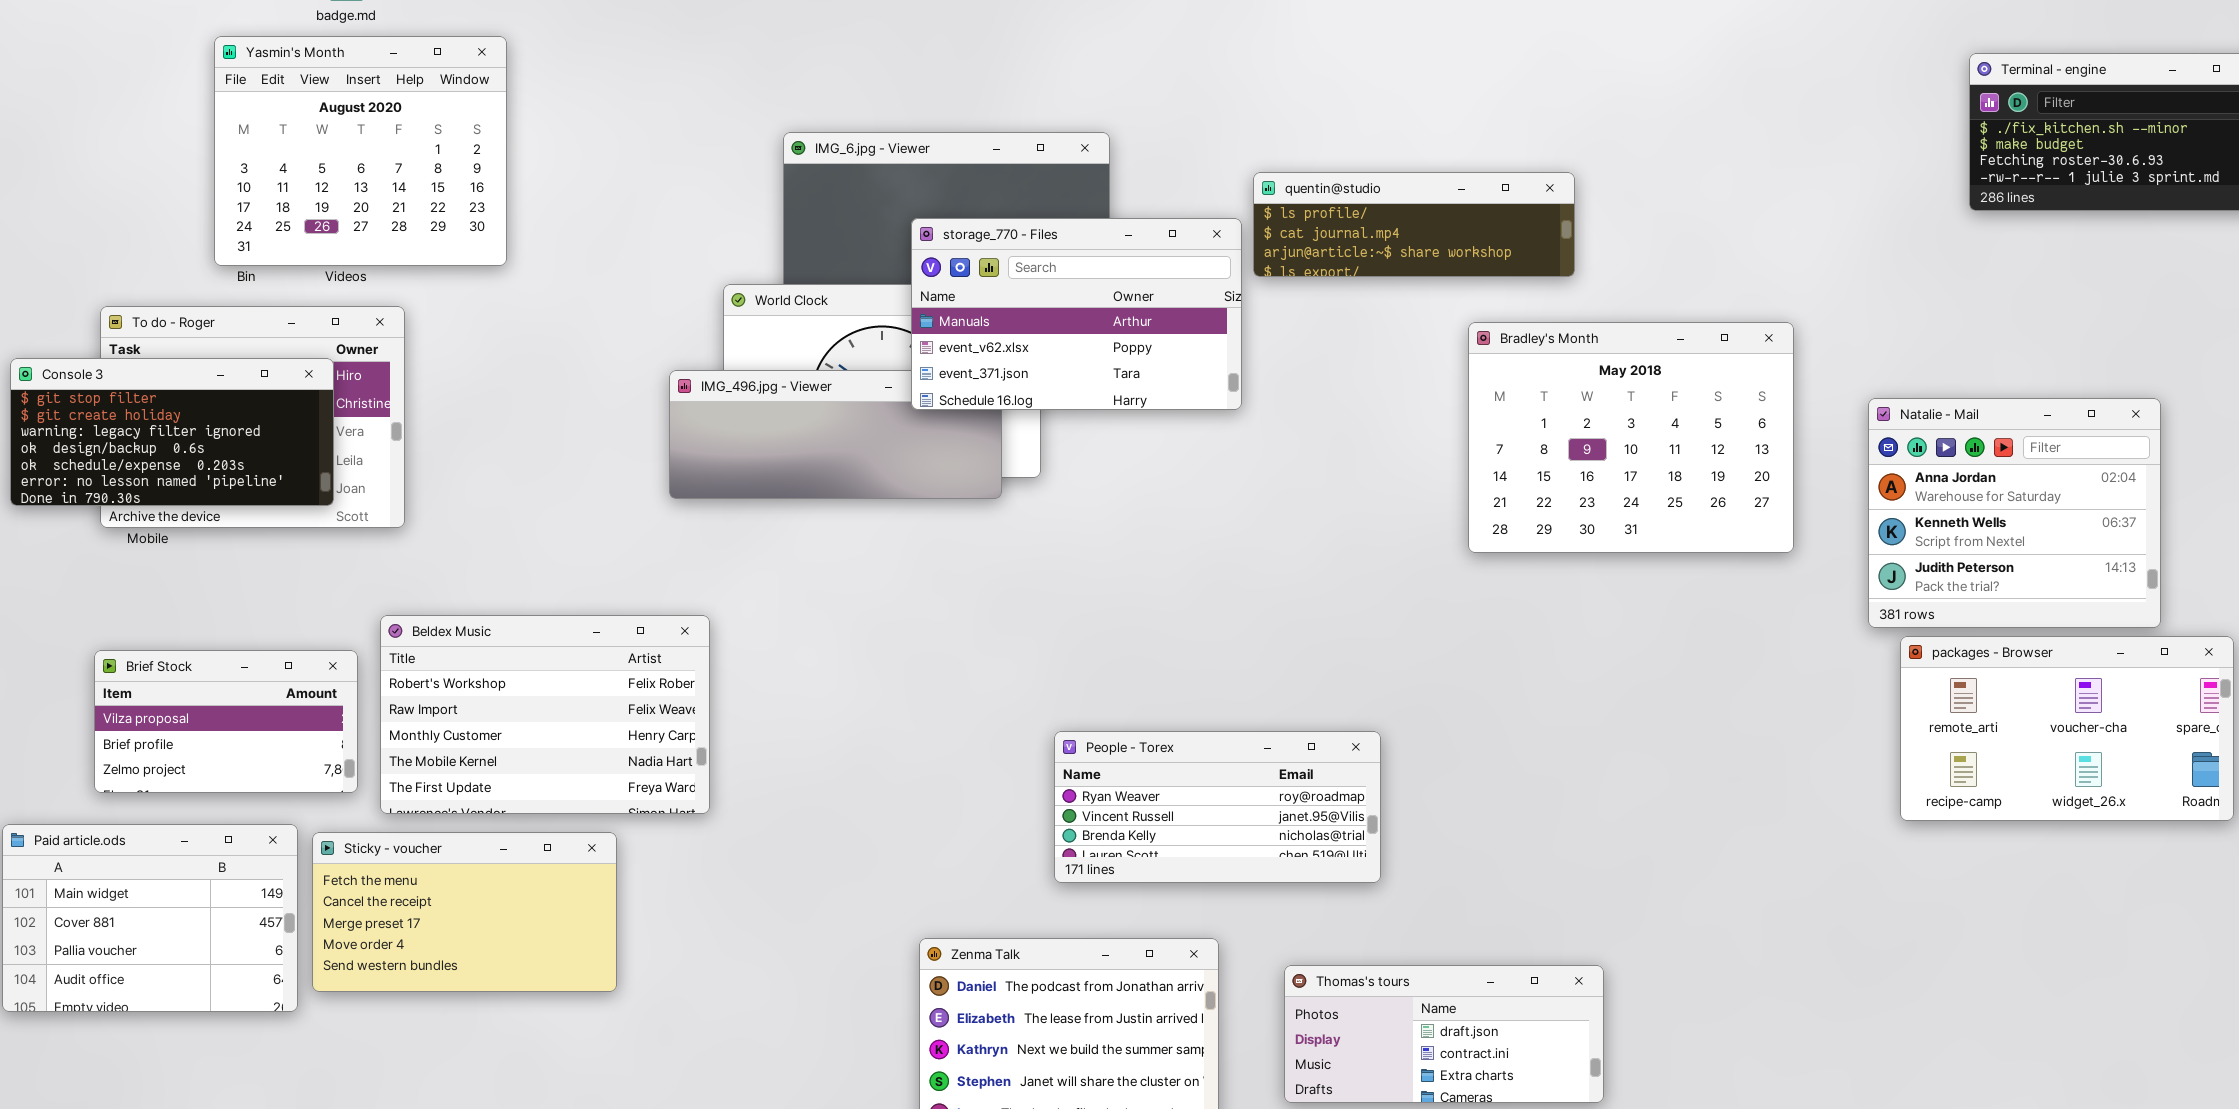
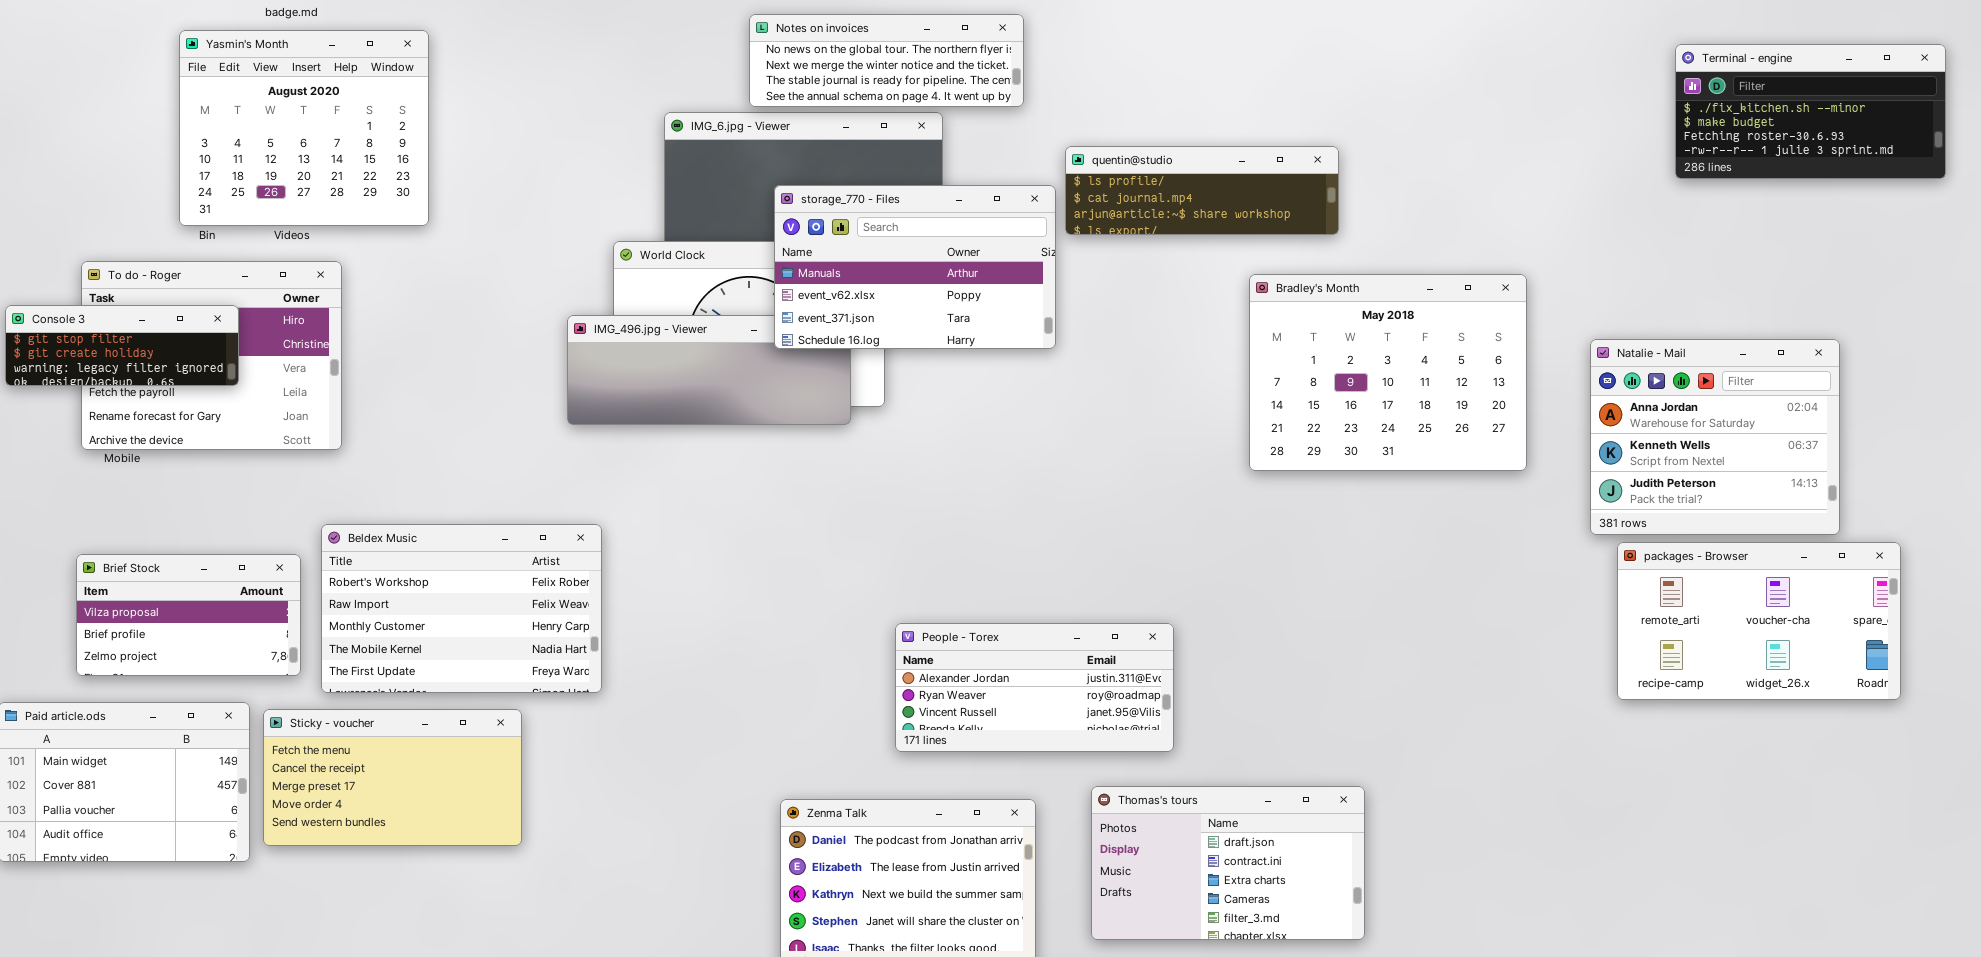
Notes on invoices: none -> [749,14,1024,107], opened
Console 3: [10,358,334,506] -> [5,305,239,386], resized
People - Torex: [1054,731,1381,883] -> [895,623,1174,752], scrolled up 1 row
Thomas's tours: [1284,965,1604,1103] -> [1091,786,1365,940], resized

